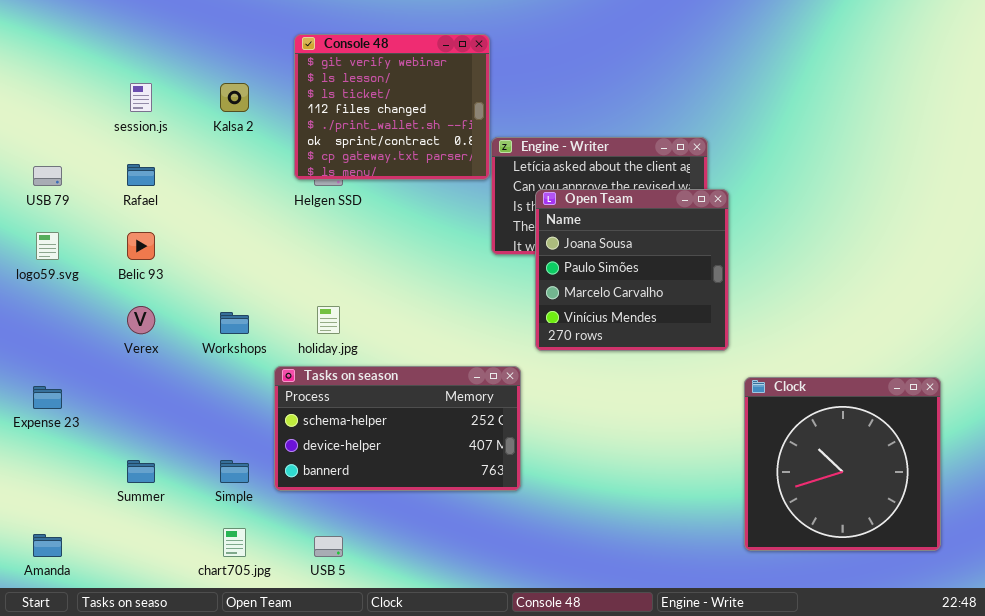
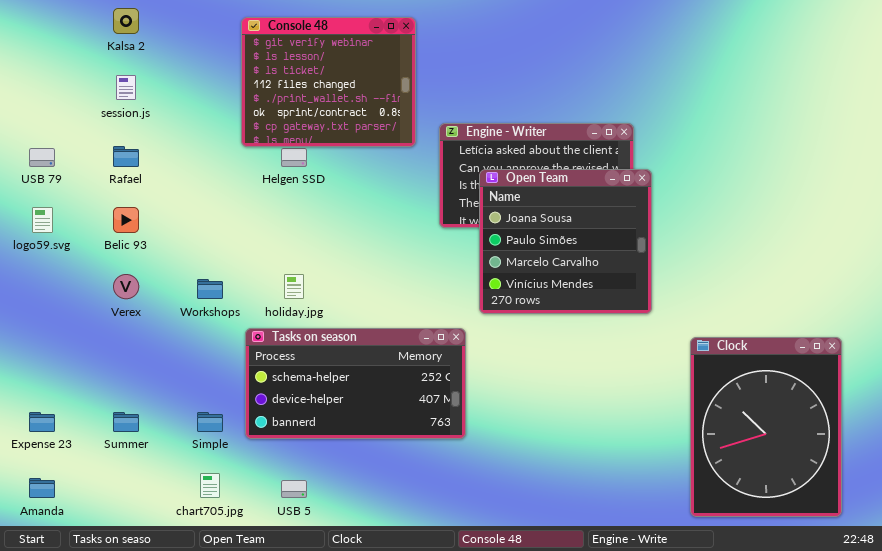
Console 48: [294,34,490,180] -> [241,17,416,147], moved
Kalsa 2: [220,83,249,112] -> [113,8,139,34], moved
Clock: [744,377,941,551] -> [690,337,842,517], resized
Expense 23: [33,386,62,409] -> [29,412,55,432], moved

